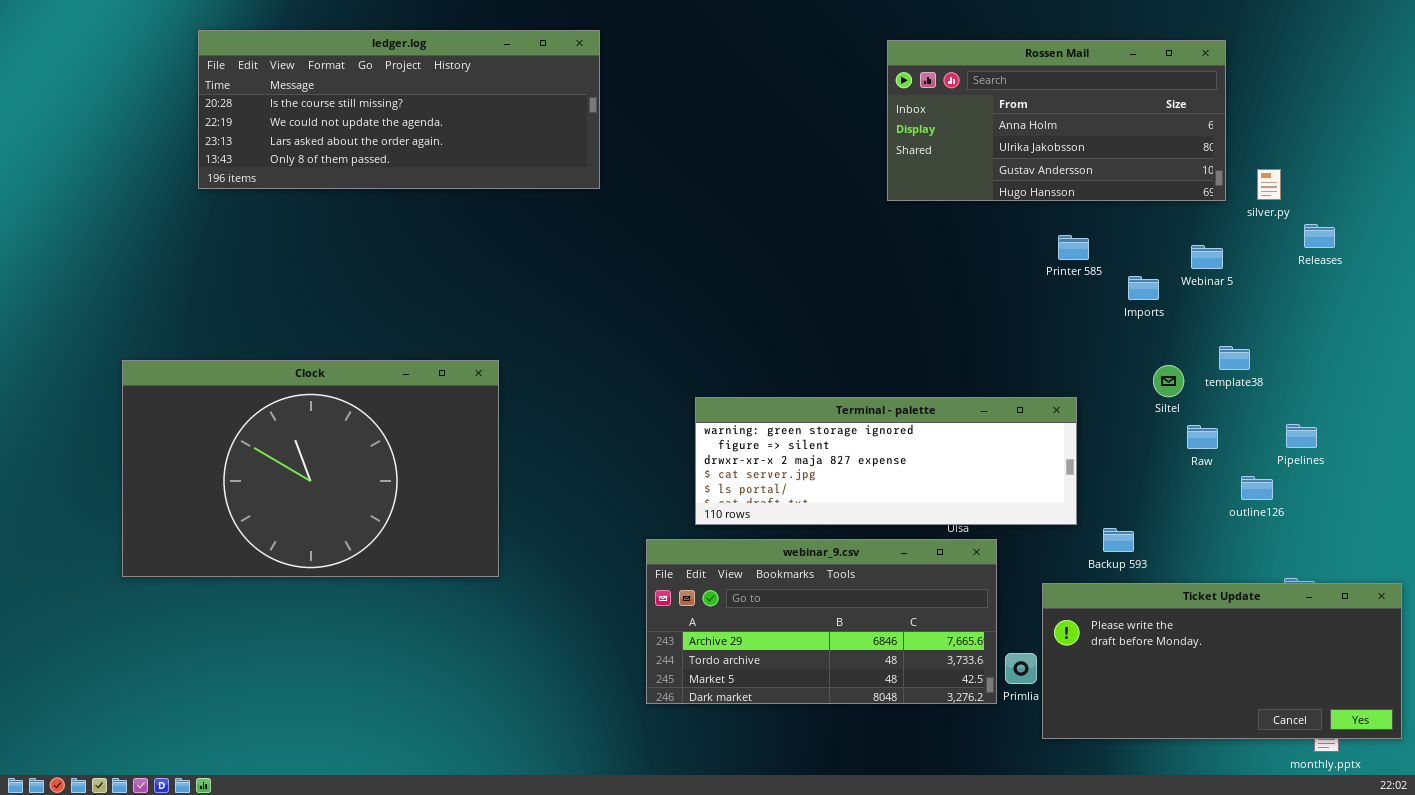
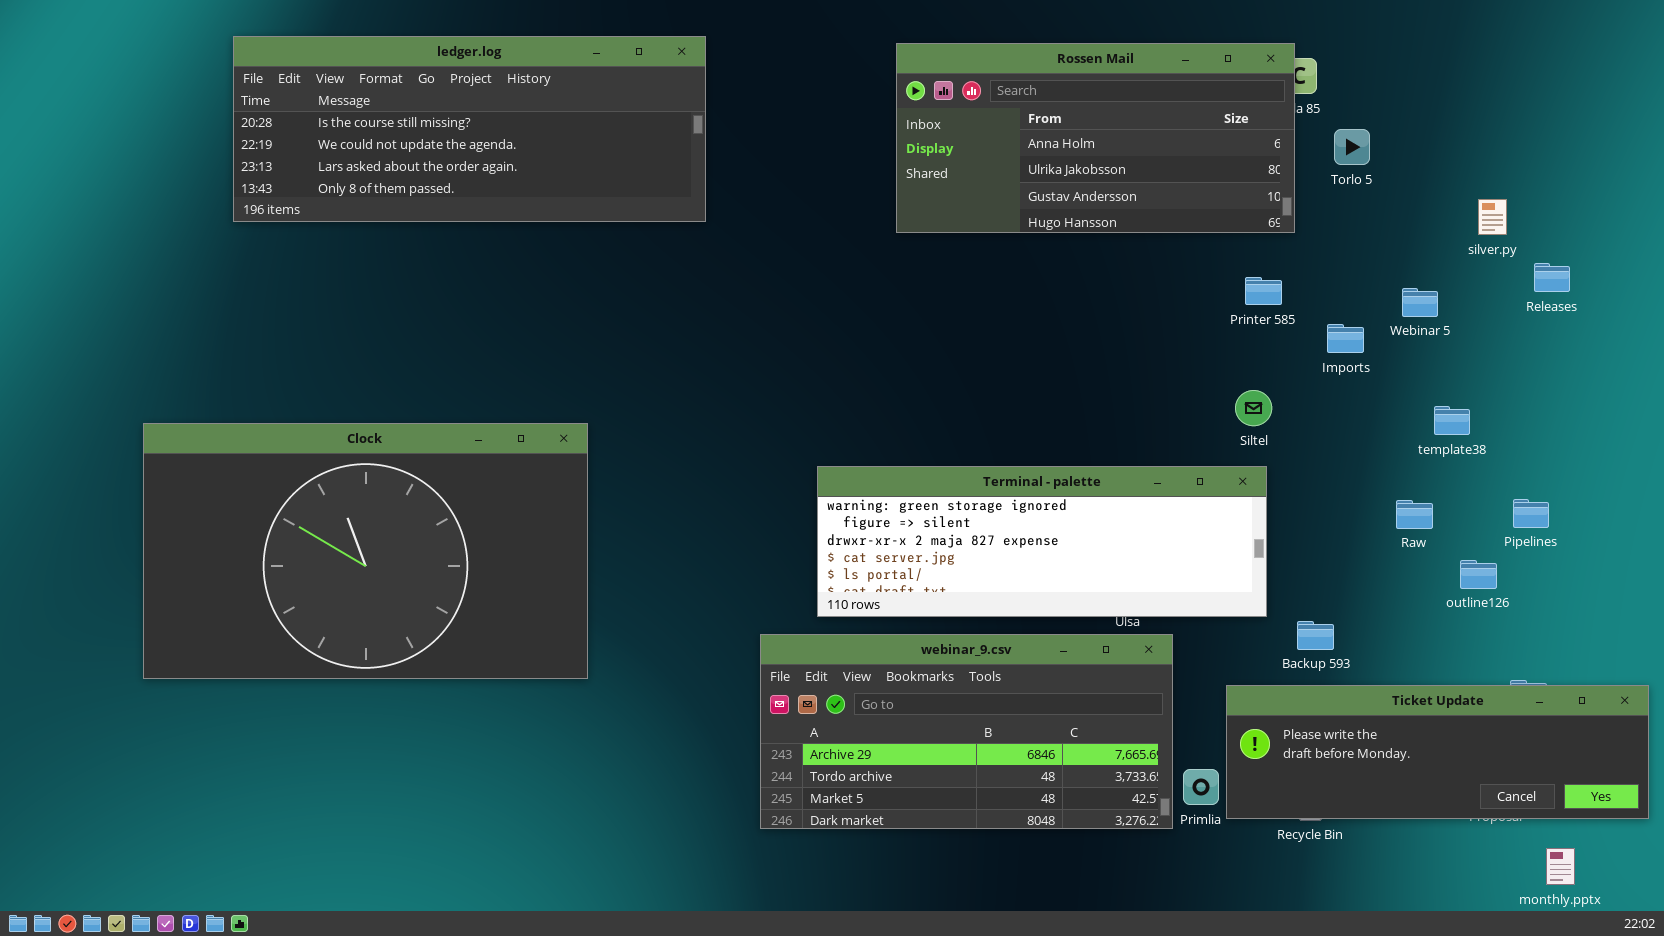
Rossen Mail: [887,40,1226,201] -> [896,43,1295,233], moved
Siltel: [1153,365,1184,397] -> [1235,390,1272,426], moved
Ticket Update: [1042,583,1402,739] -> [1226,685,1649,819], resized

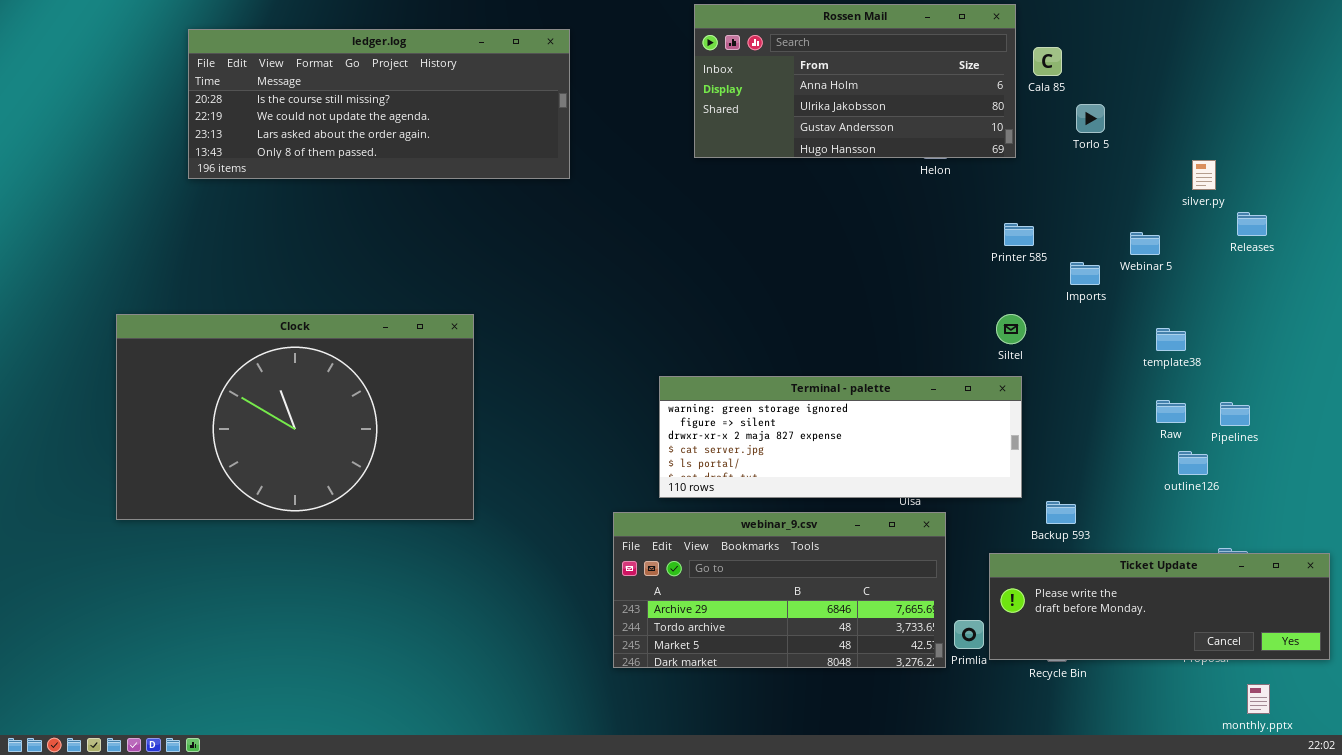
Rossen Mail: [896,43,1295,233] -> [694,4,1016,158], moved
Clock: [143,423,588,679] -> [116,314,474,520], moved
Raw: [1396,500,1433,529] -> [1156,400,1186,423], moved

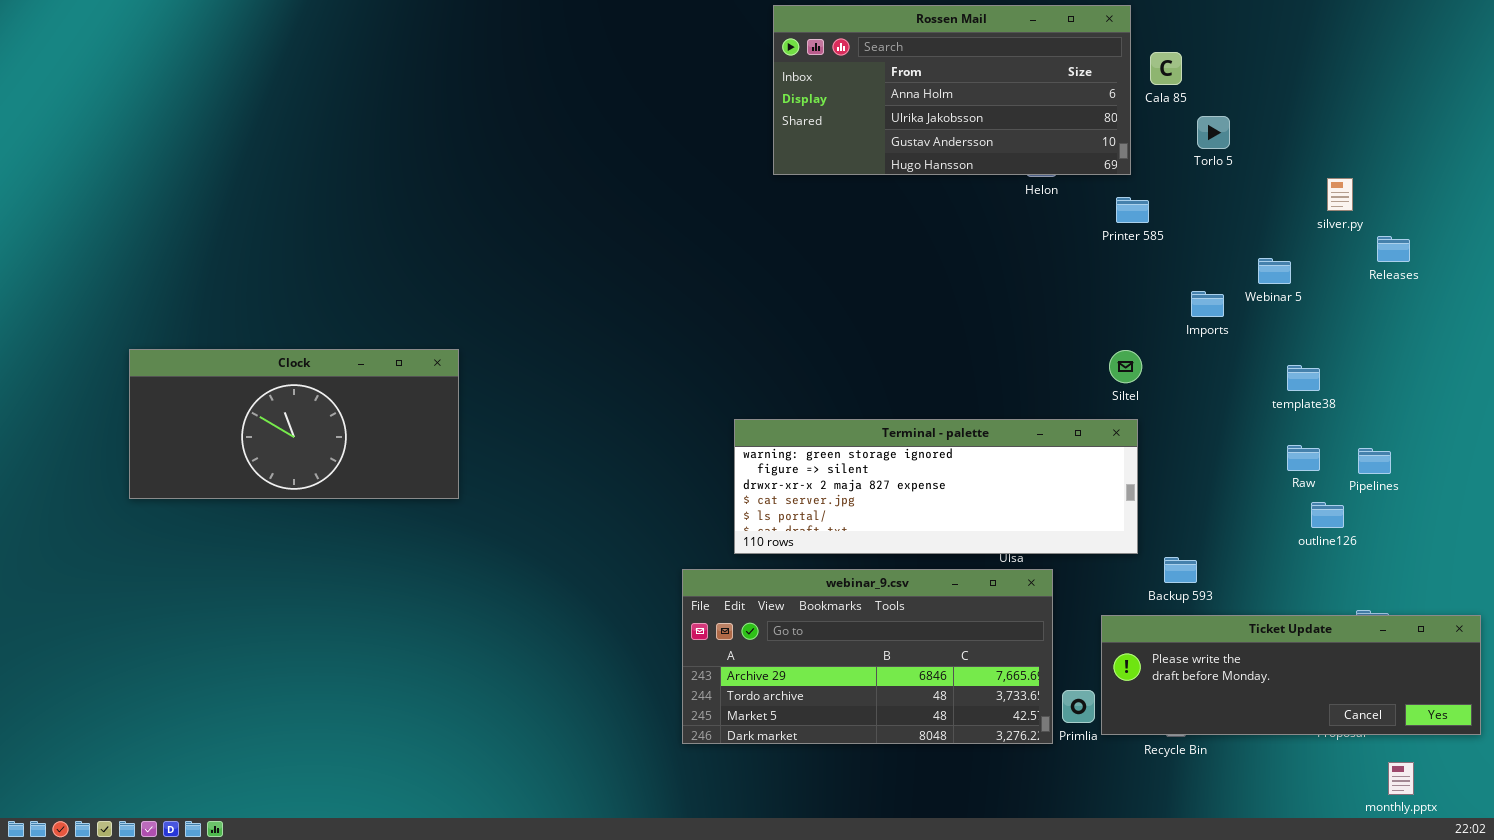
ledger.log: [188,29,570,179] -> none, closed
Printer 585: [1004,223,1034,246] -> [1116,197,1149,223], moved
Clock: [116,314,474,520] -> [129,349,459,499], resized

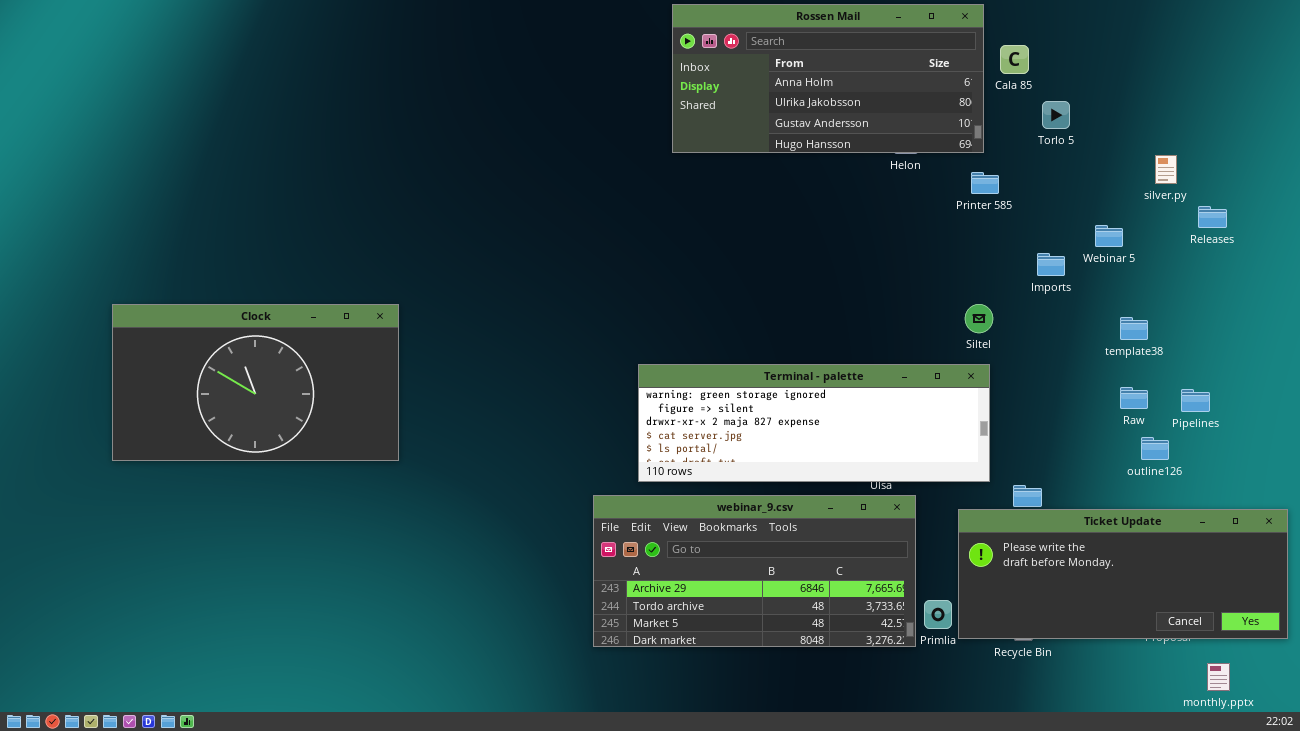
Clock: [129,349,459,499] -> [112,304,399,461], resized
Ticket Update: [1101,615,1481,735] -> [958,509,1288,639], resized

